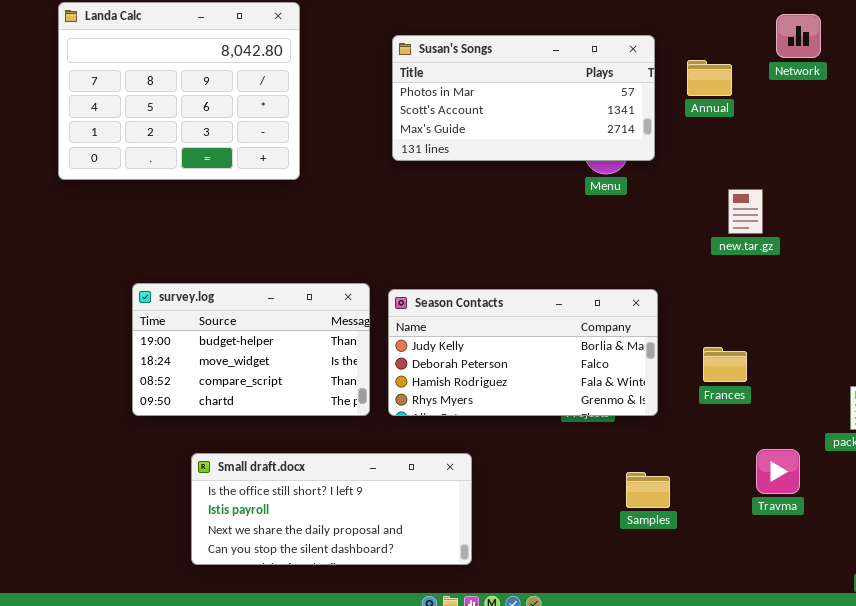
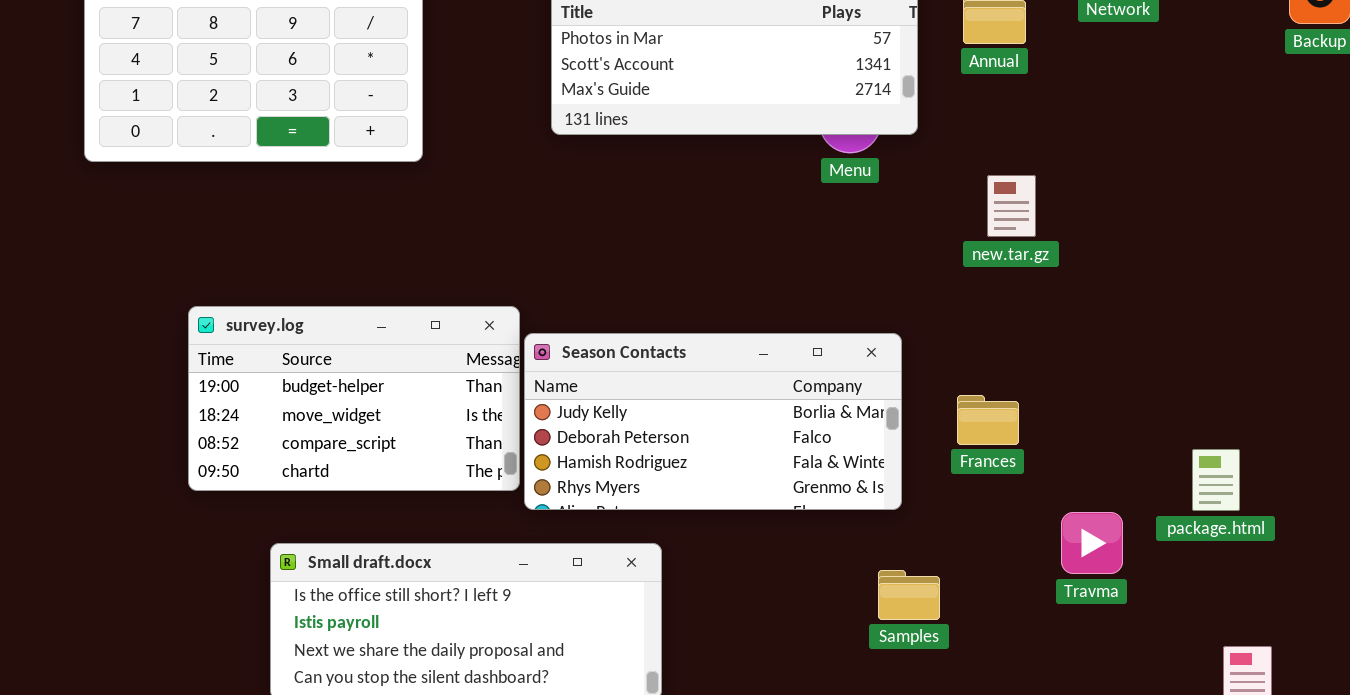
new.tar.gz: [728,189,763,234] -> [987,175,1036,237], moved
Season Contacts: [388,289,658,416] -> [524,333,902,510], moved
Frances: [703,347,747,382] -> [957,395,1019,445], moved
Travma: [756,449,800,494] -> [1061,512,1123,574], moved

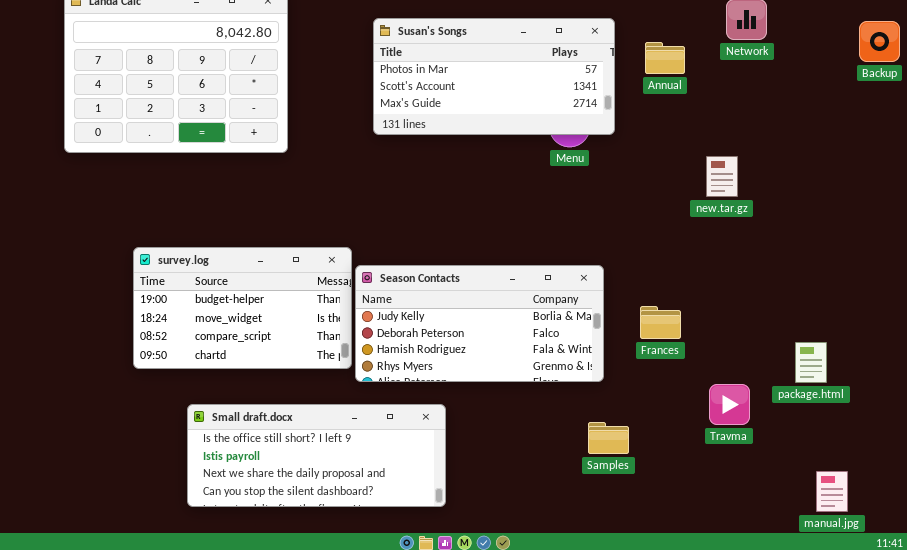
new.tar.gz: [987,175,1036,237] -> [706,156,738,197], moved

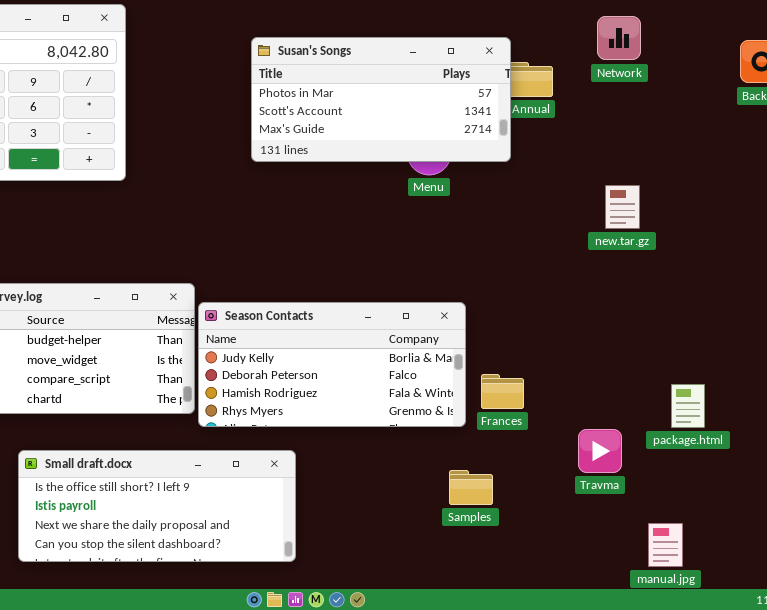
Susan's Songs: [373,18,615,135] -> [251,37,511,162], moved
new.tar.gz: [706,156,738,197] -> [605,185,640,229], moved
Frances: [640,306,681,339] -> [481,374,524,409], moved
manual.jpg: [816,471,848,512] -> [648,523,683,567], moved

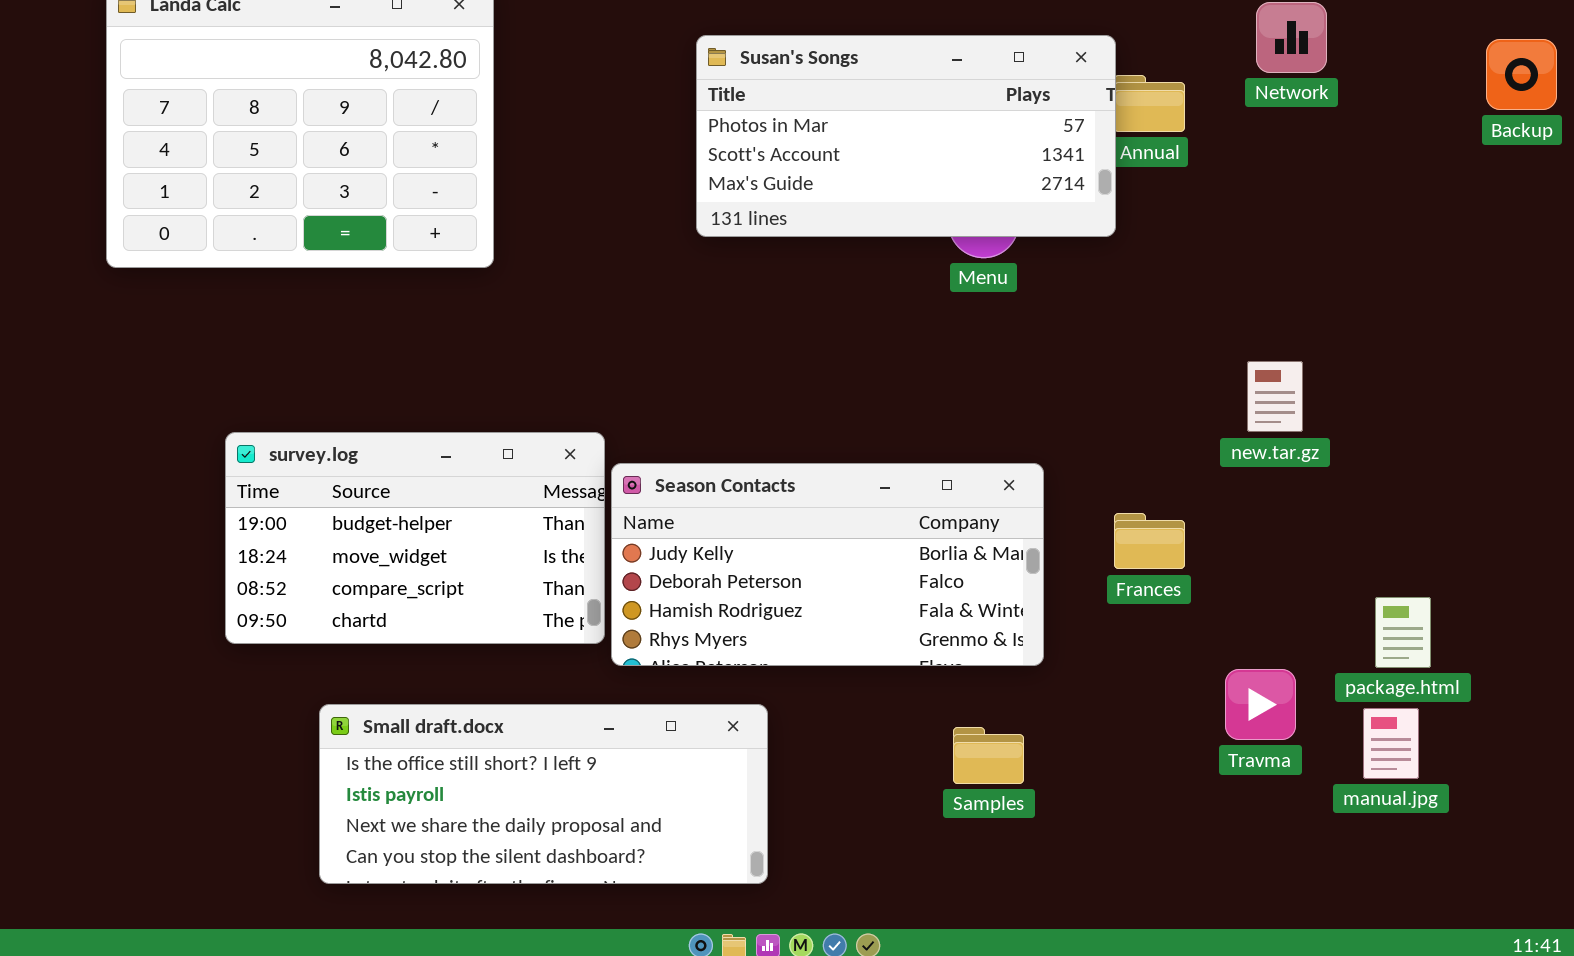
new.tar.gz: [605,185,640,229] -> [1247,361,1303,432], moved
Frances: [481,374,524,409] -> [1114,513,1185,569], moved
Samples: [449,470,493,505] -> [953,727,1024,784], moved
manual.jpg: [648,523,683,567] -> [1363,708,1419,779], moved

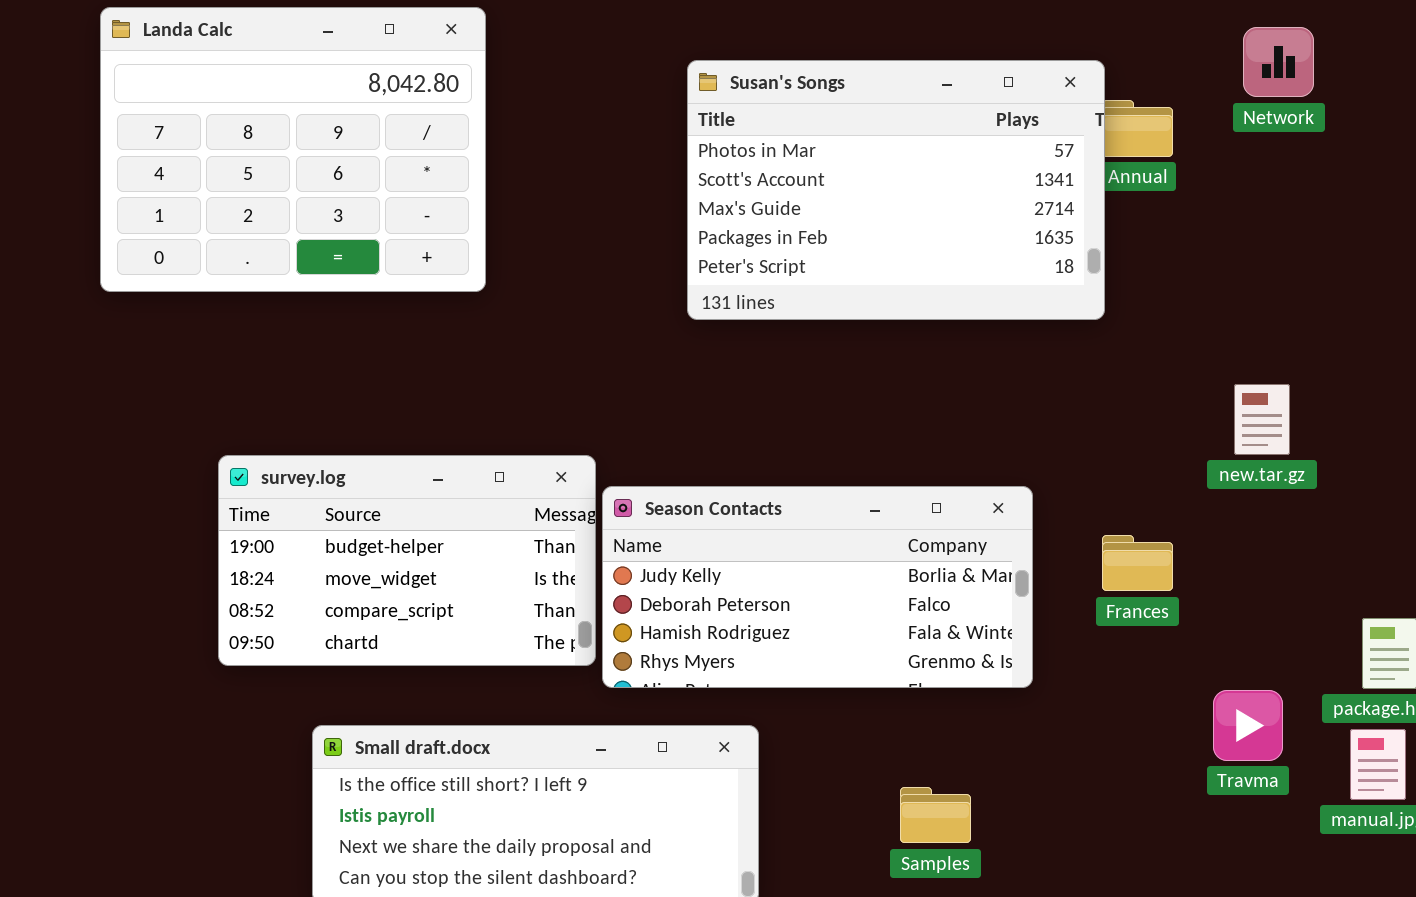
Susan's Songs: [696,35,1116,237] -> [687,60,1105,320], resized
Samples: [953,727,1024,784] -> [900,787,971,843], moved

